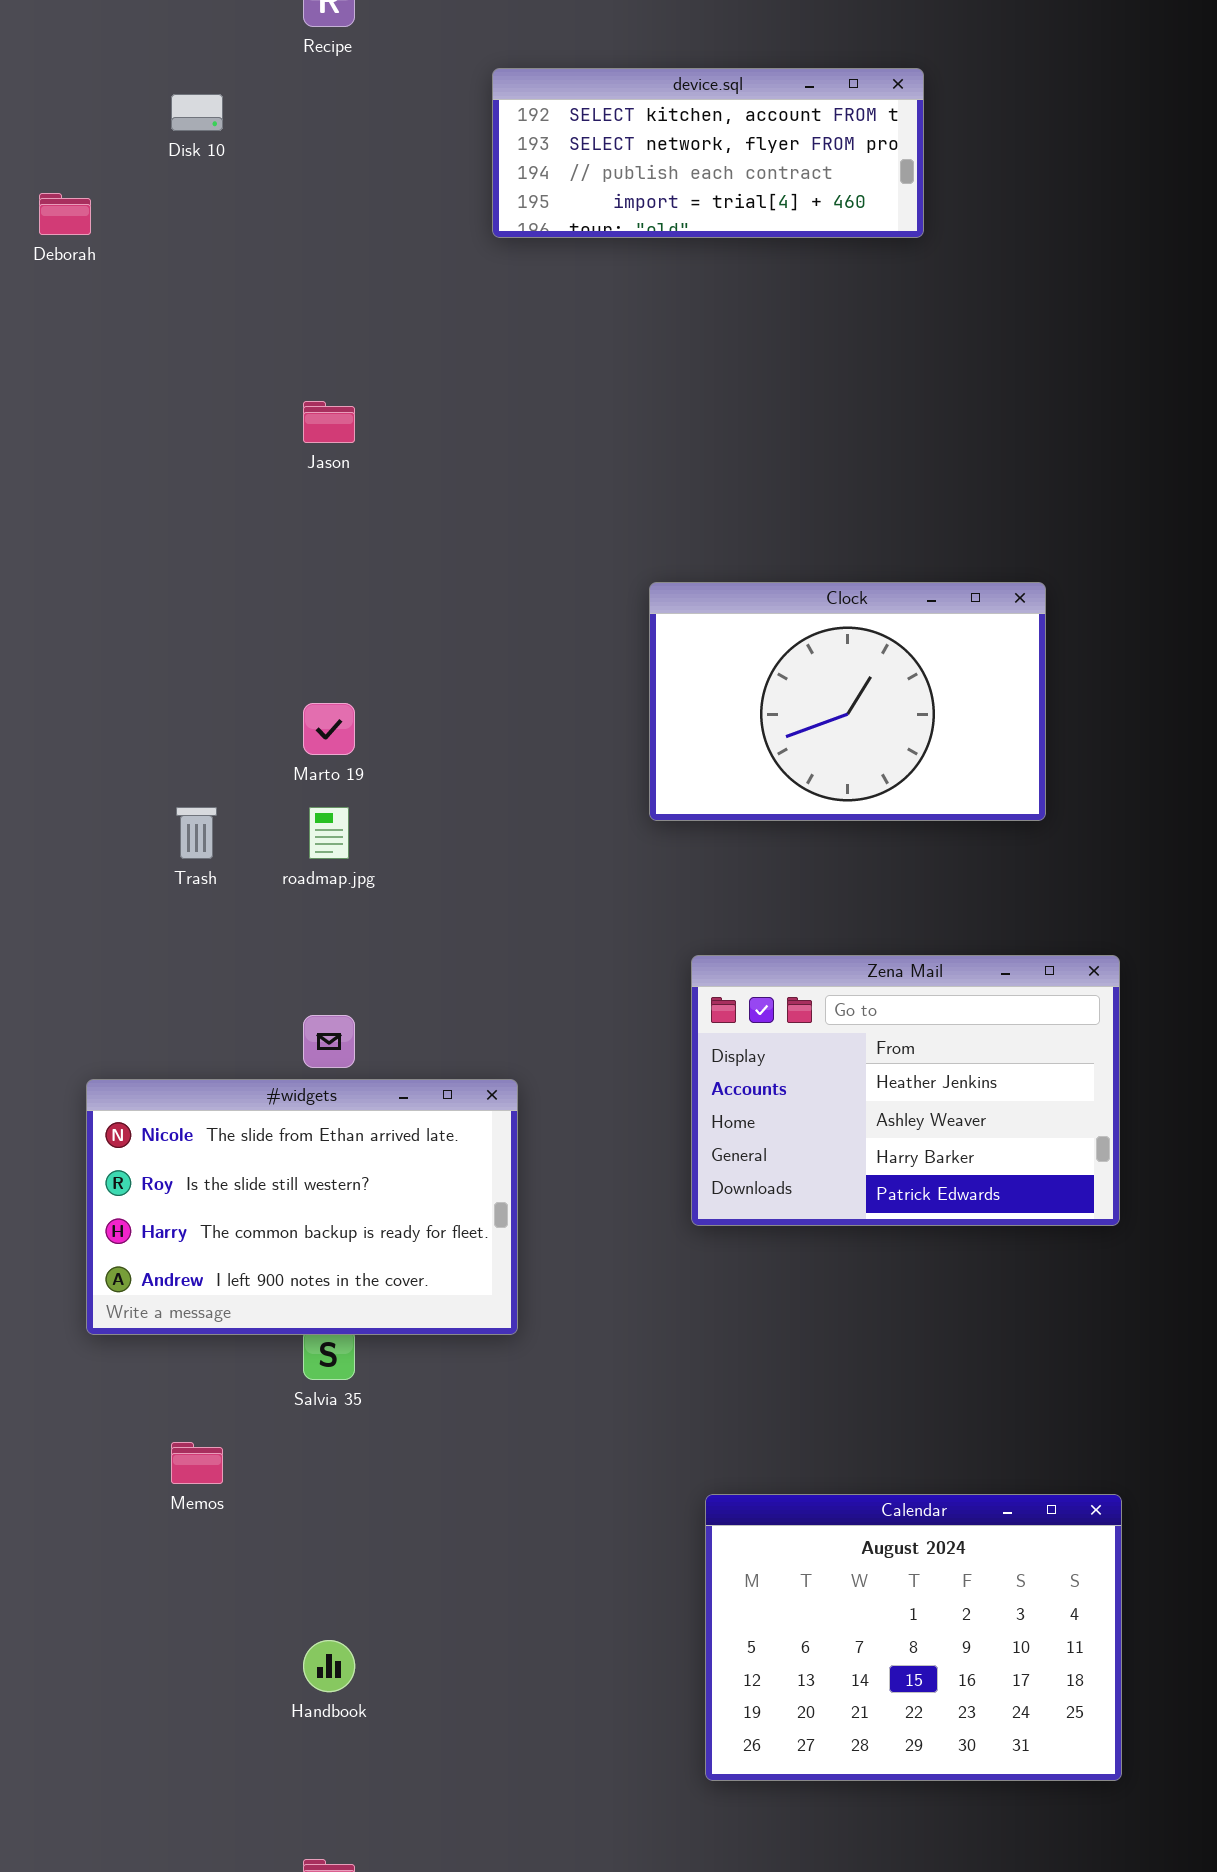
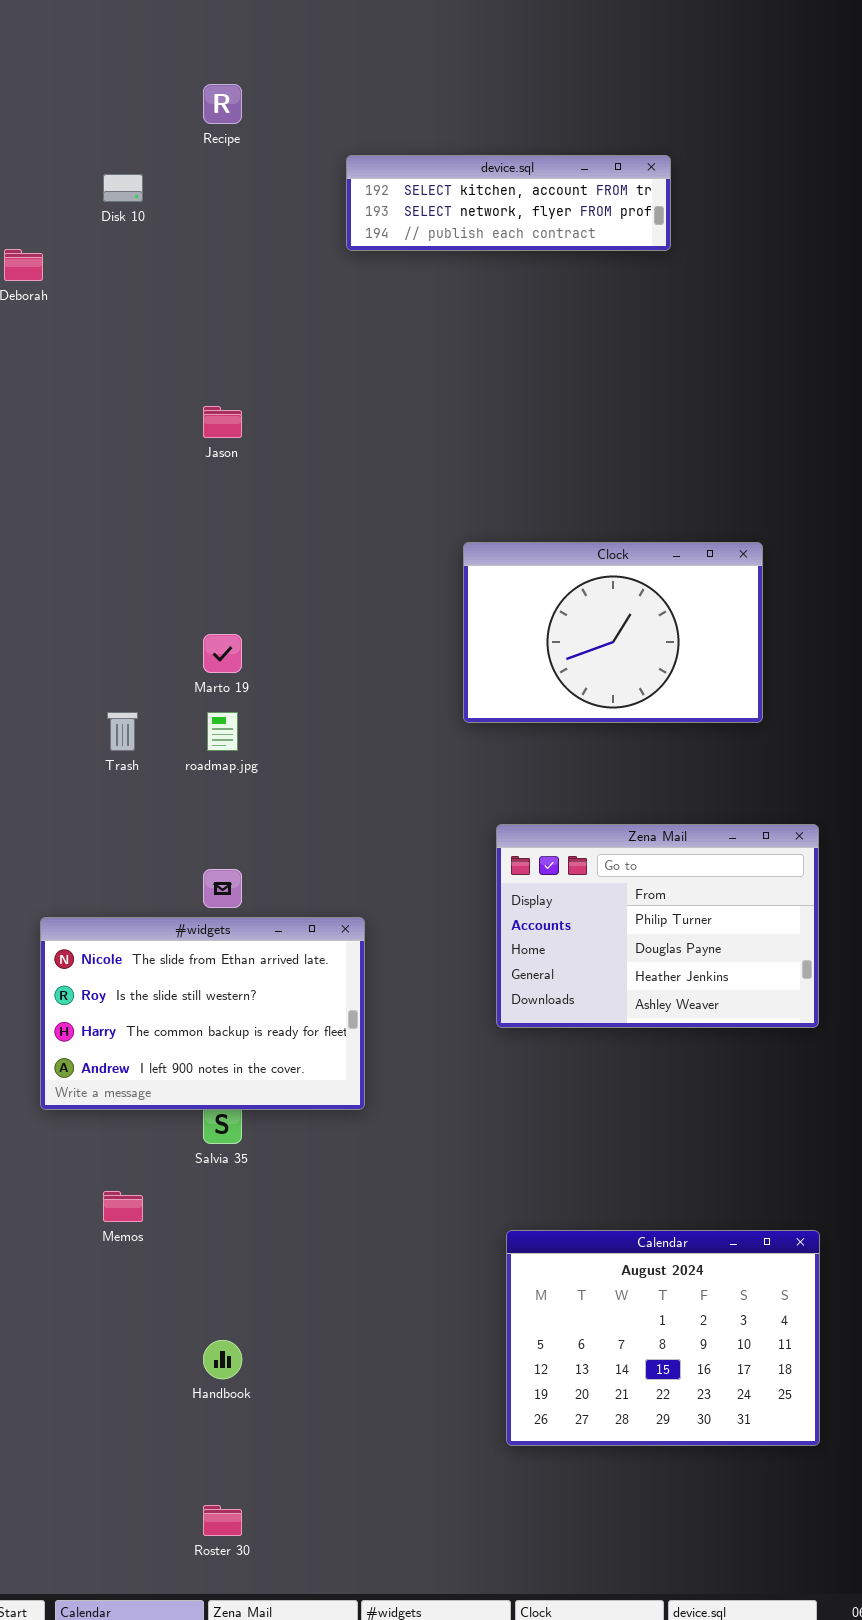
device.sql: [492,68,924,238] -> [346,155,671,251], resized
Zena Mail: [691,955,1120,1226] -> [496,824,819,1028], scrolled up 2 rows

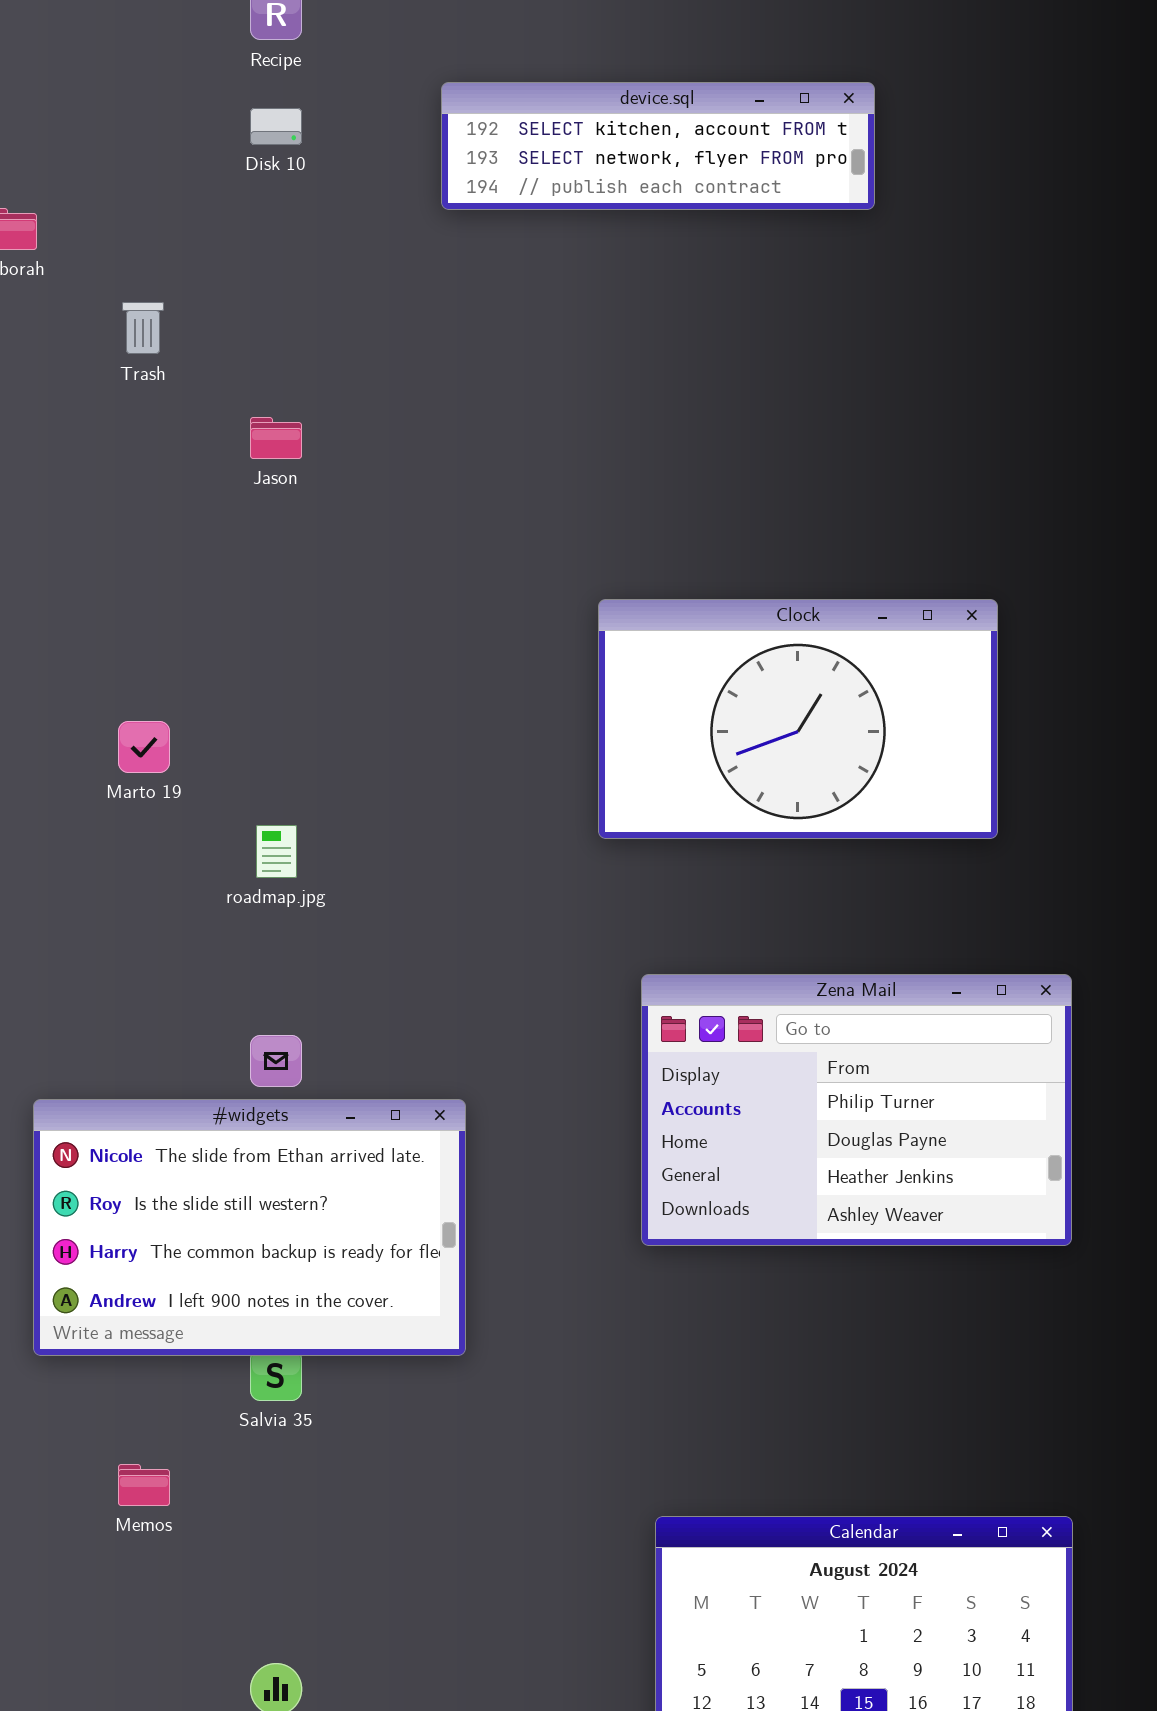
Disk 10: [103,174,143,202] -> [250,108,302,145], moved
Marto 19: [203,634,242,673] -> [118,721,170,773], moved
Trash: [107,712,138,751] -> [122,302,164,354], moved

